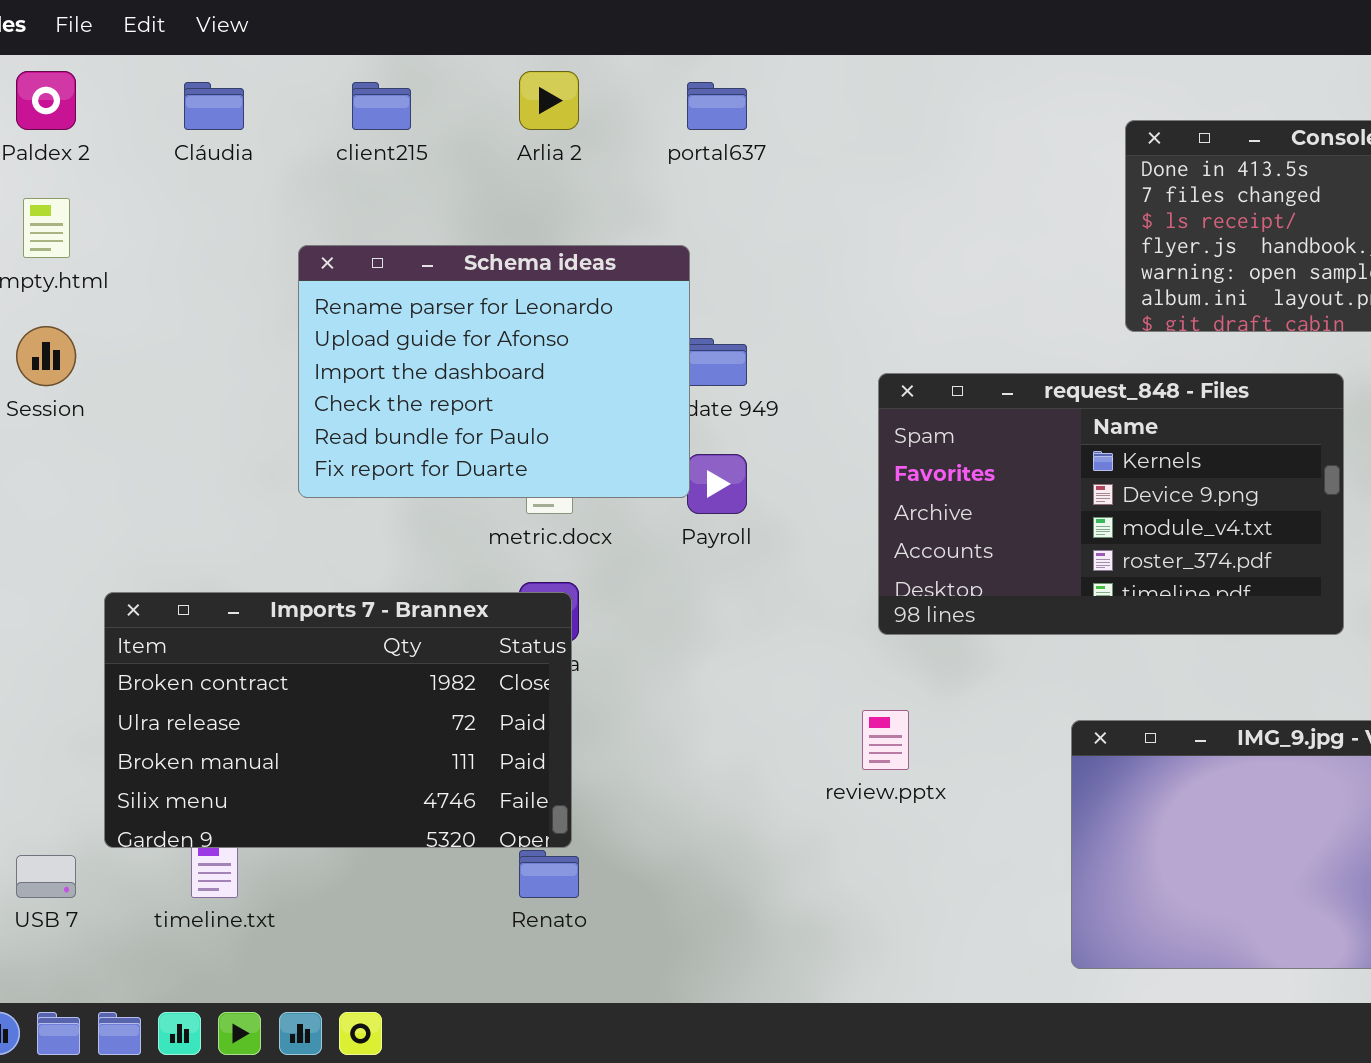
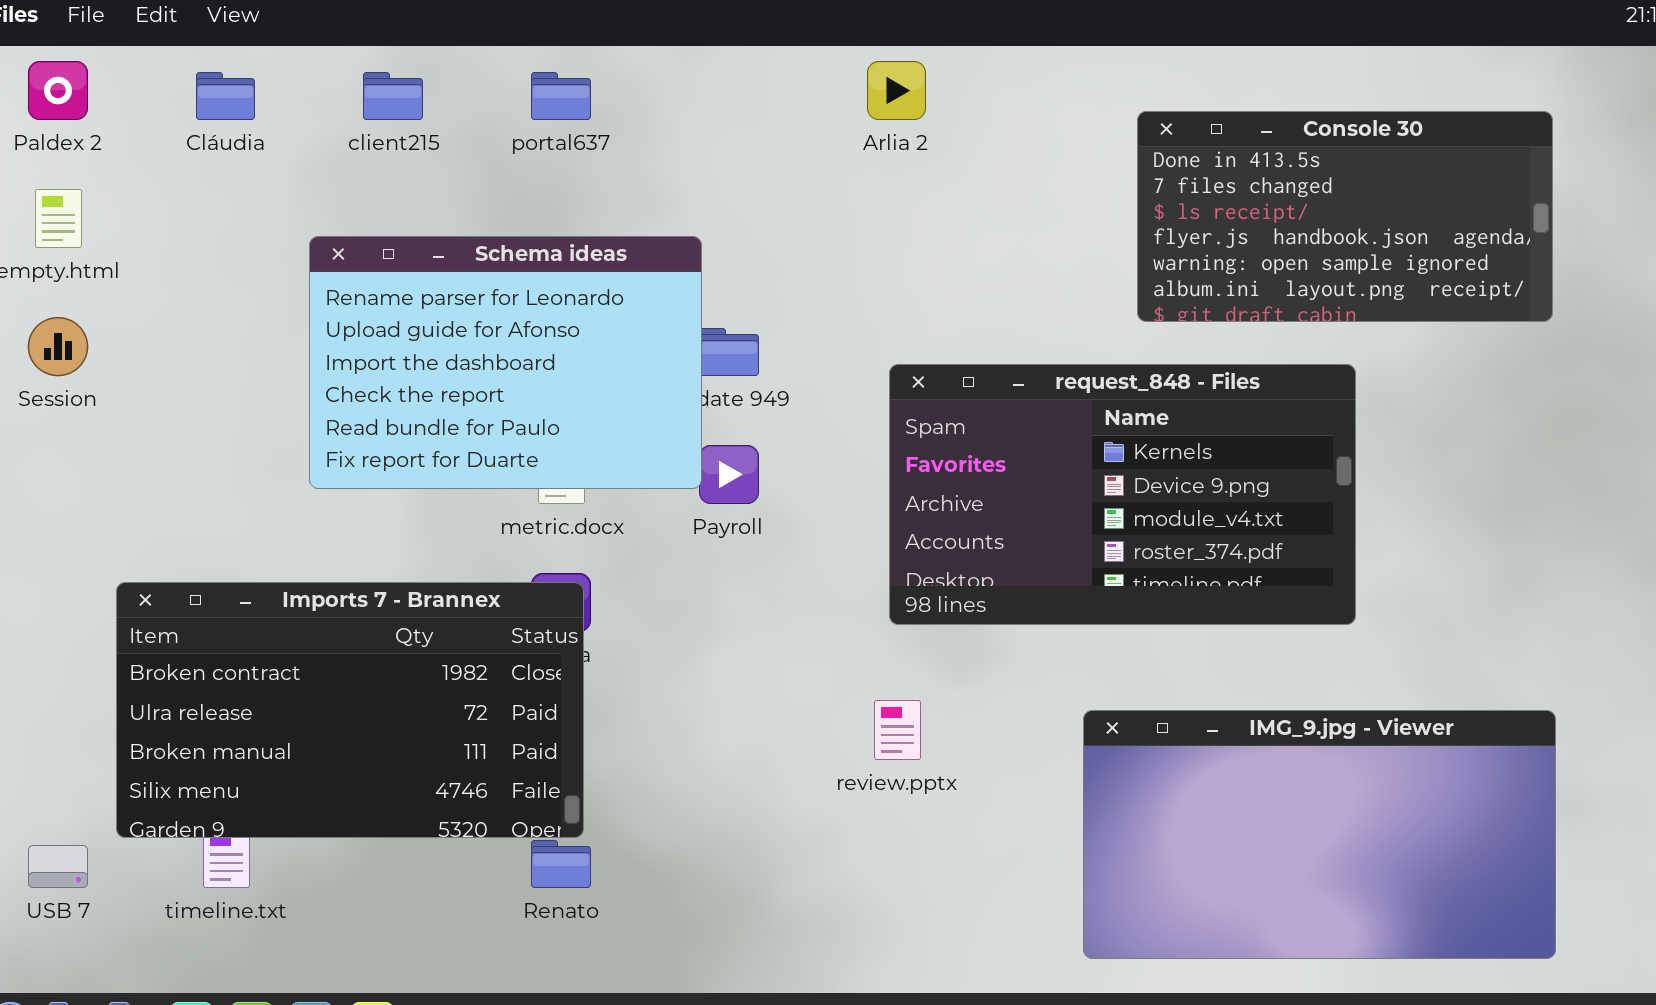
Arlia 2: [519,71,579,130] -> [867,61,926,120], moved
portal637: [687,82,747,130] -> [531,72,591,120], moved

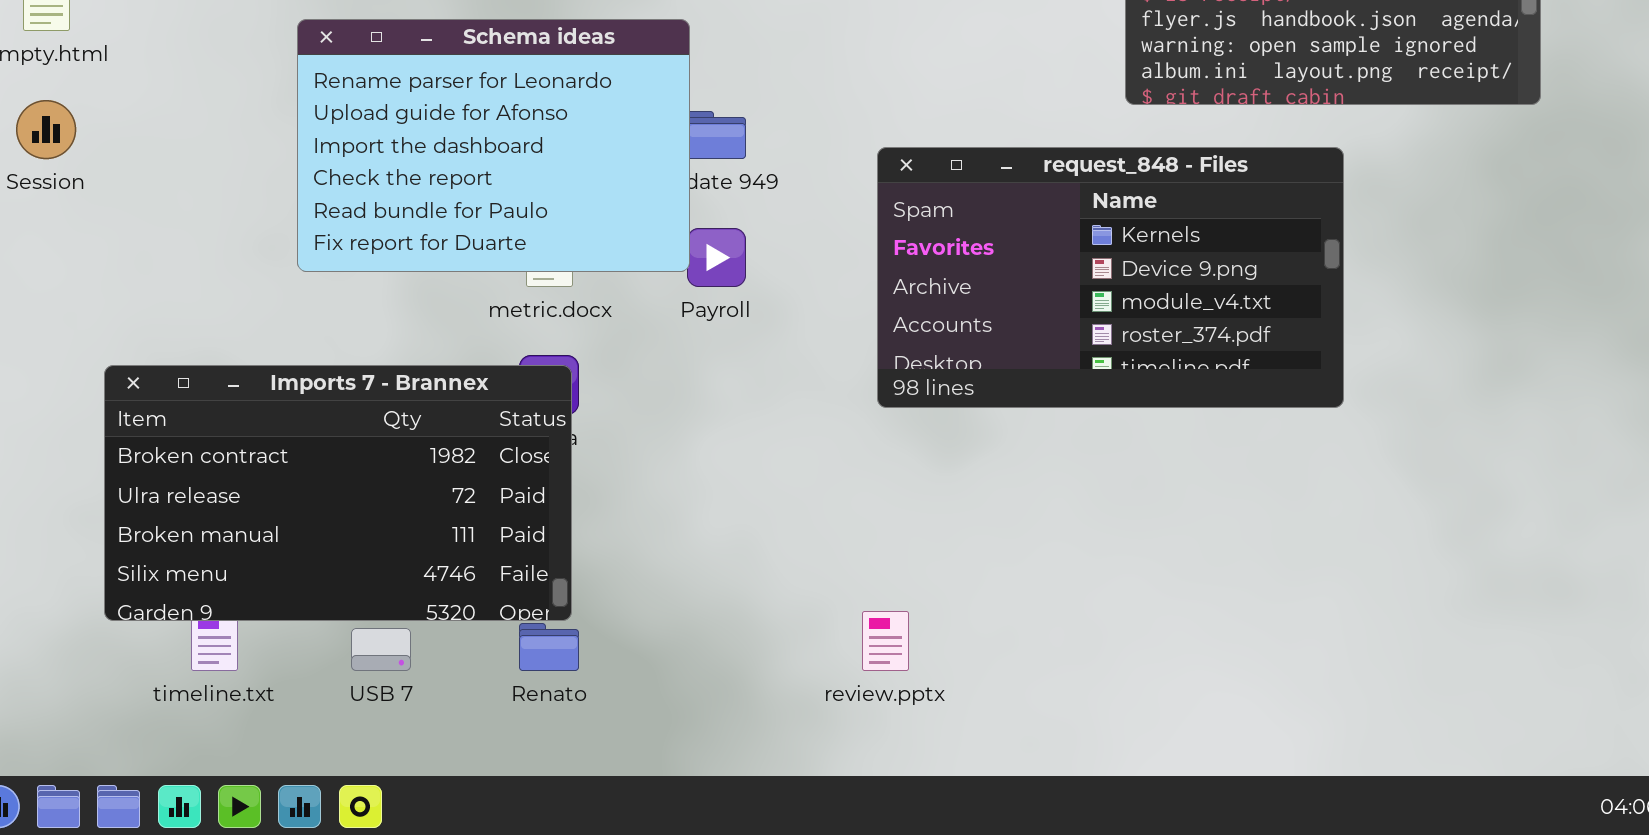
review.pptx: [874,700,921,760] -> [862,611,909,671], moved
IMG_9.jpg - Viewer: [1083,710,1556,959] -> none, closed
USB 7: [28,845,88,888] -> [351,628,411,671], moved

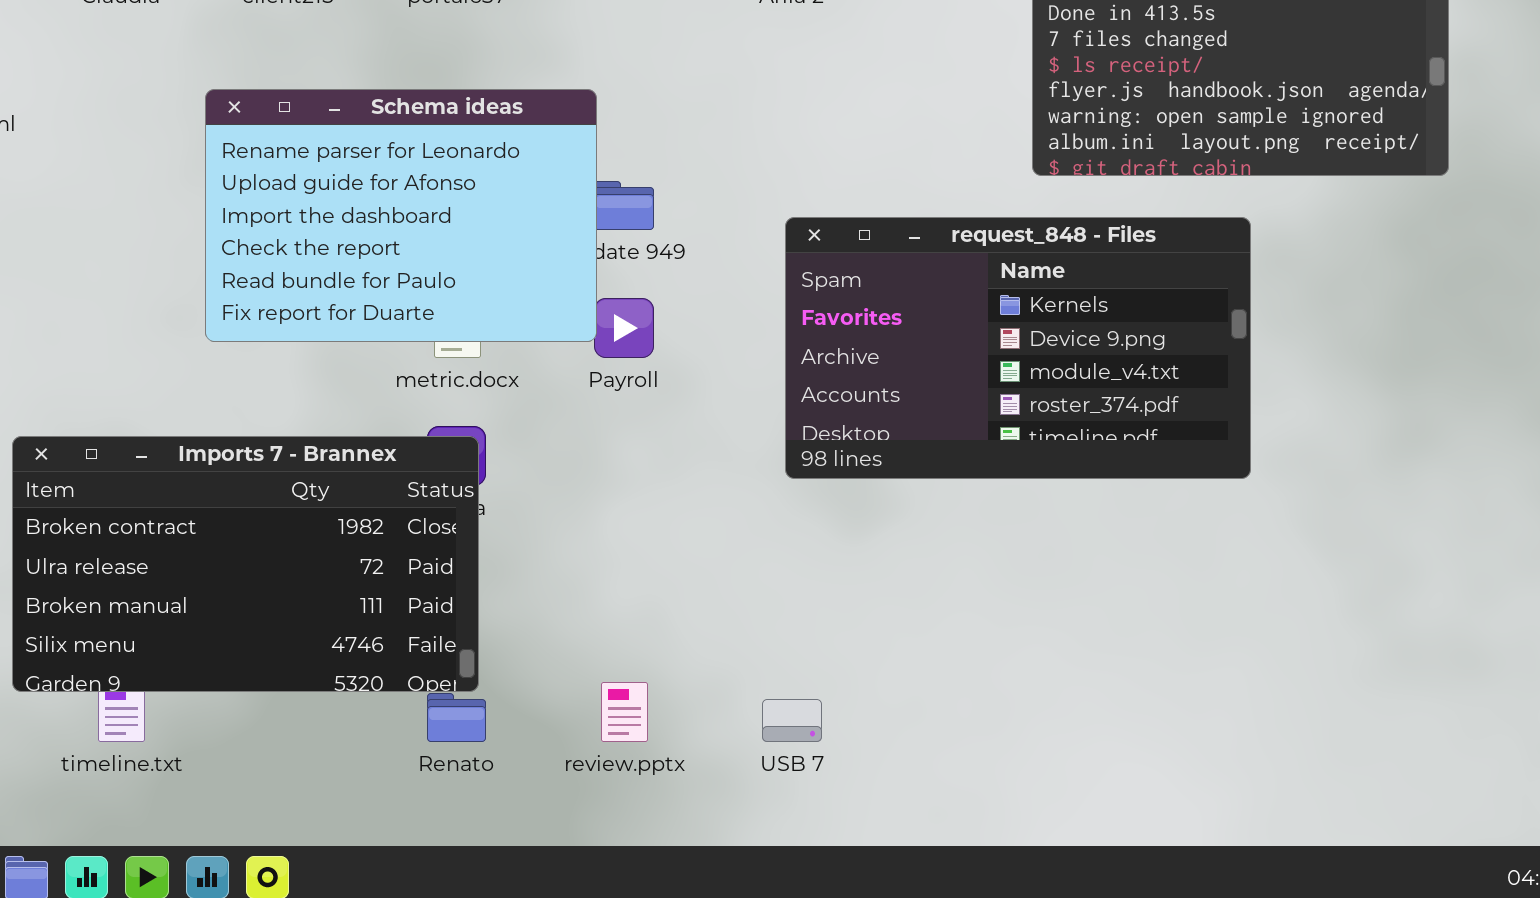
review.pptx: [862,611,909,671] -> [601,682,648,742], moved
USB 7: [351,628,411,671] -> [762,699,822,742], moved

